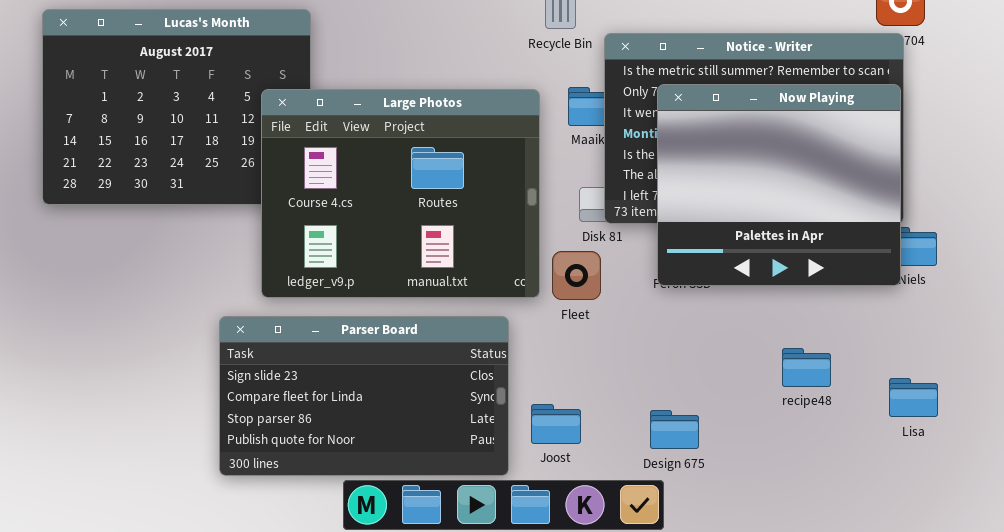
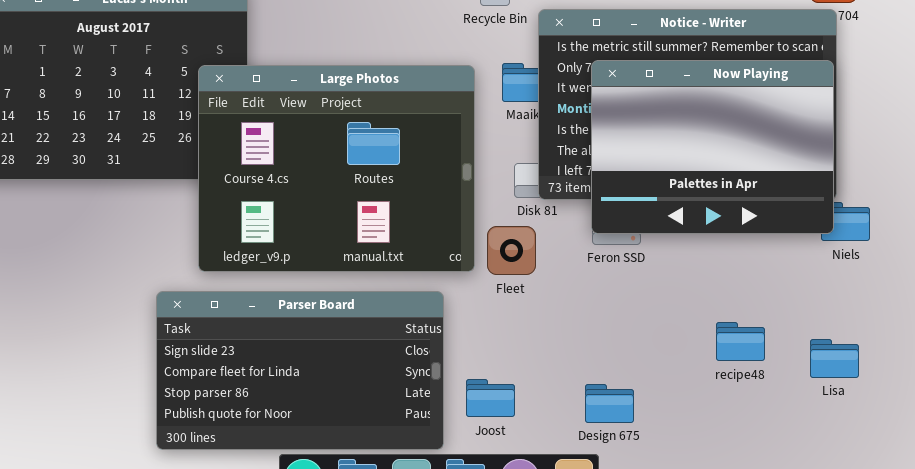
Now Playing: [657,84,901,286] -> [591,60,834,234], resized
Lisa: [889,378,938,417] -> [810,339,859,378], moved

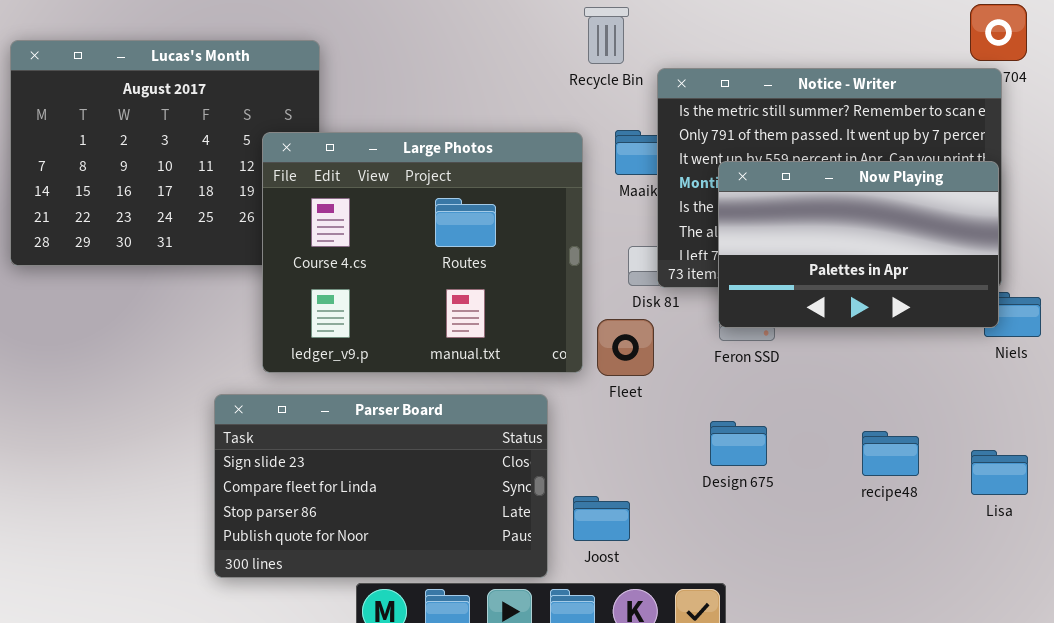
Now Playing: [591,60,834,234] -> [718,161,999,328], resized
Design 675: [585,384,634,423] -> [710,421,767,466], moved

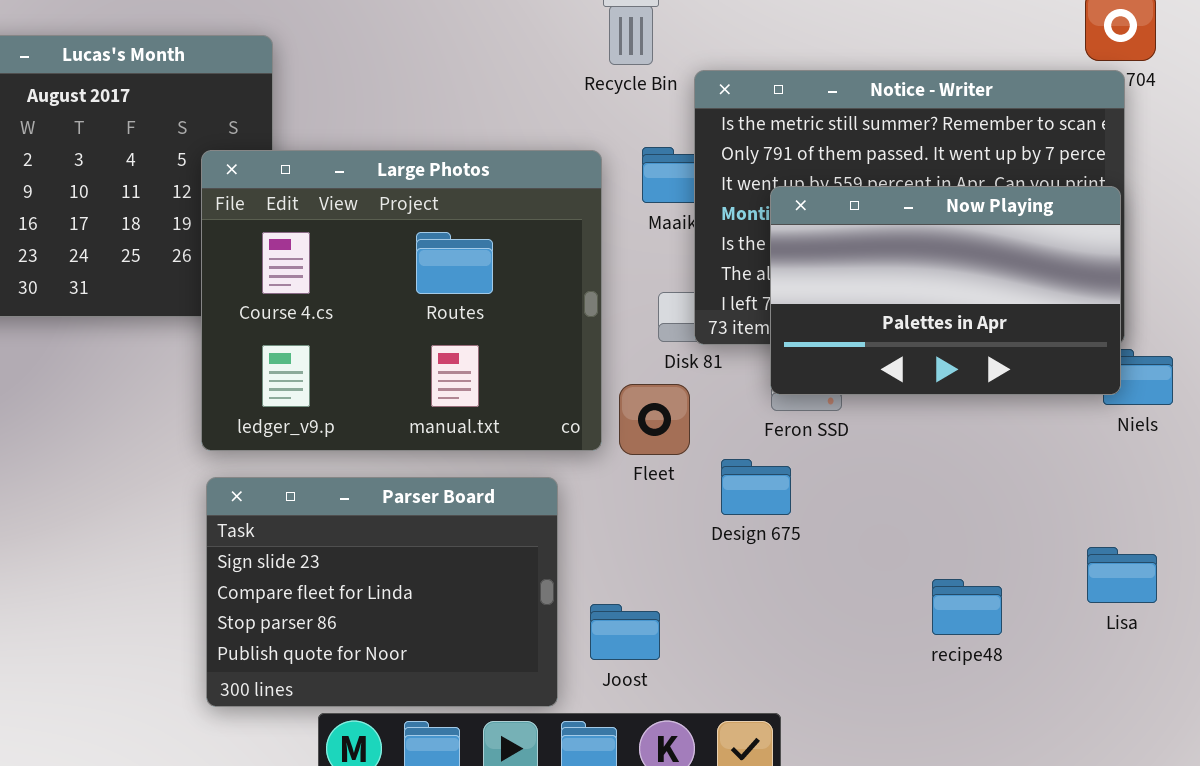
Parser Board: [214,394,548,578] -> [206,477,558,707], resized
Design 675: [710,421,767,466] -> [721,459,791,515], moved
recipe48: [862,431,919,476] -> [932,579,1002,635], moved

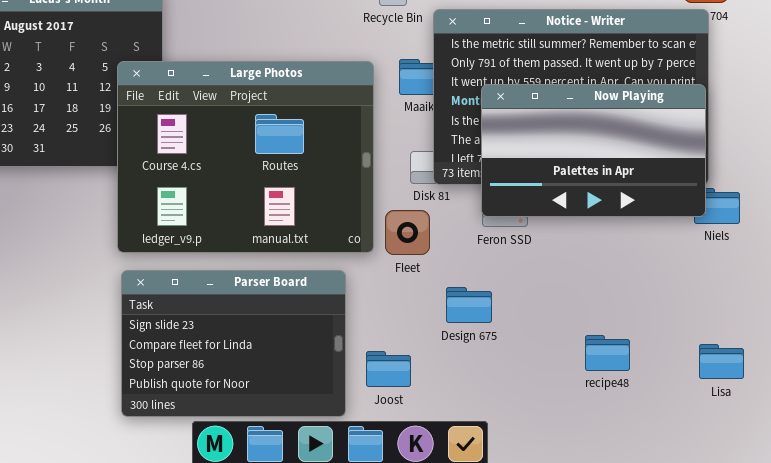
Design 675: [721,459,791,515] -> [446,287,492,323], moved
Lisa: [1087,547,1157,603] -> [699,344,744,379], moved

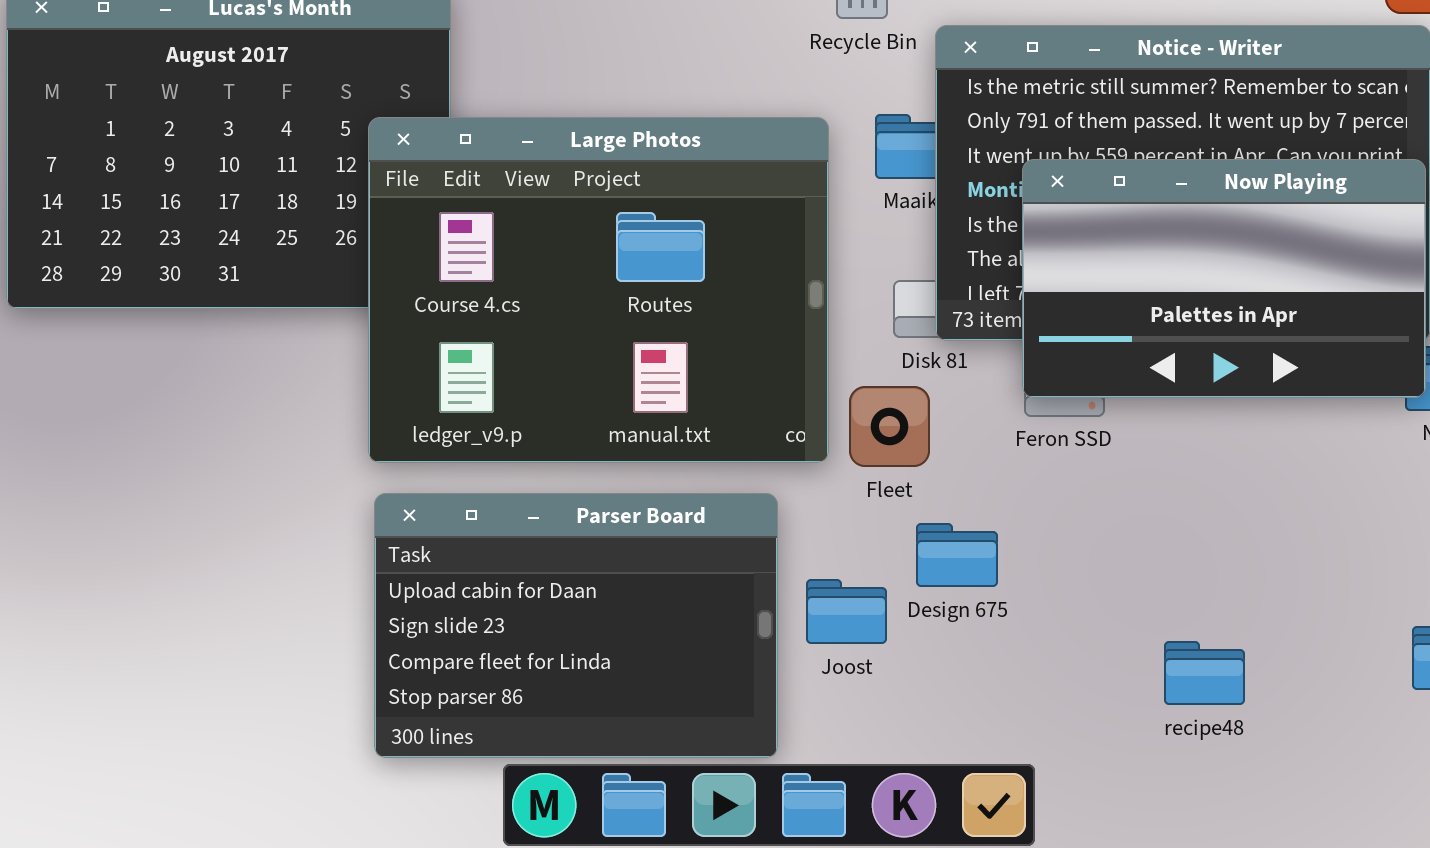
Parser Board: [121,270,346,417] -> [374,493,778,758], scrolled up 1 row
Design 675: [446,287,492,323] -> [916,523,998,587], moved
recipe48: [585,335,630,371] -> [1164,641,1245,705], moved
Joost: [366,351,411,387] -> [806,579,887,644], moved

